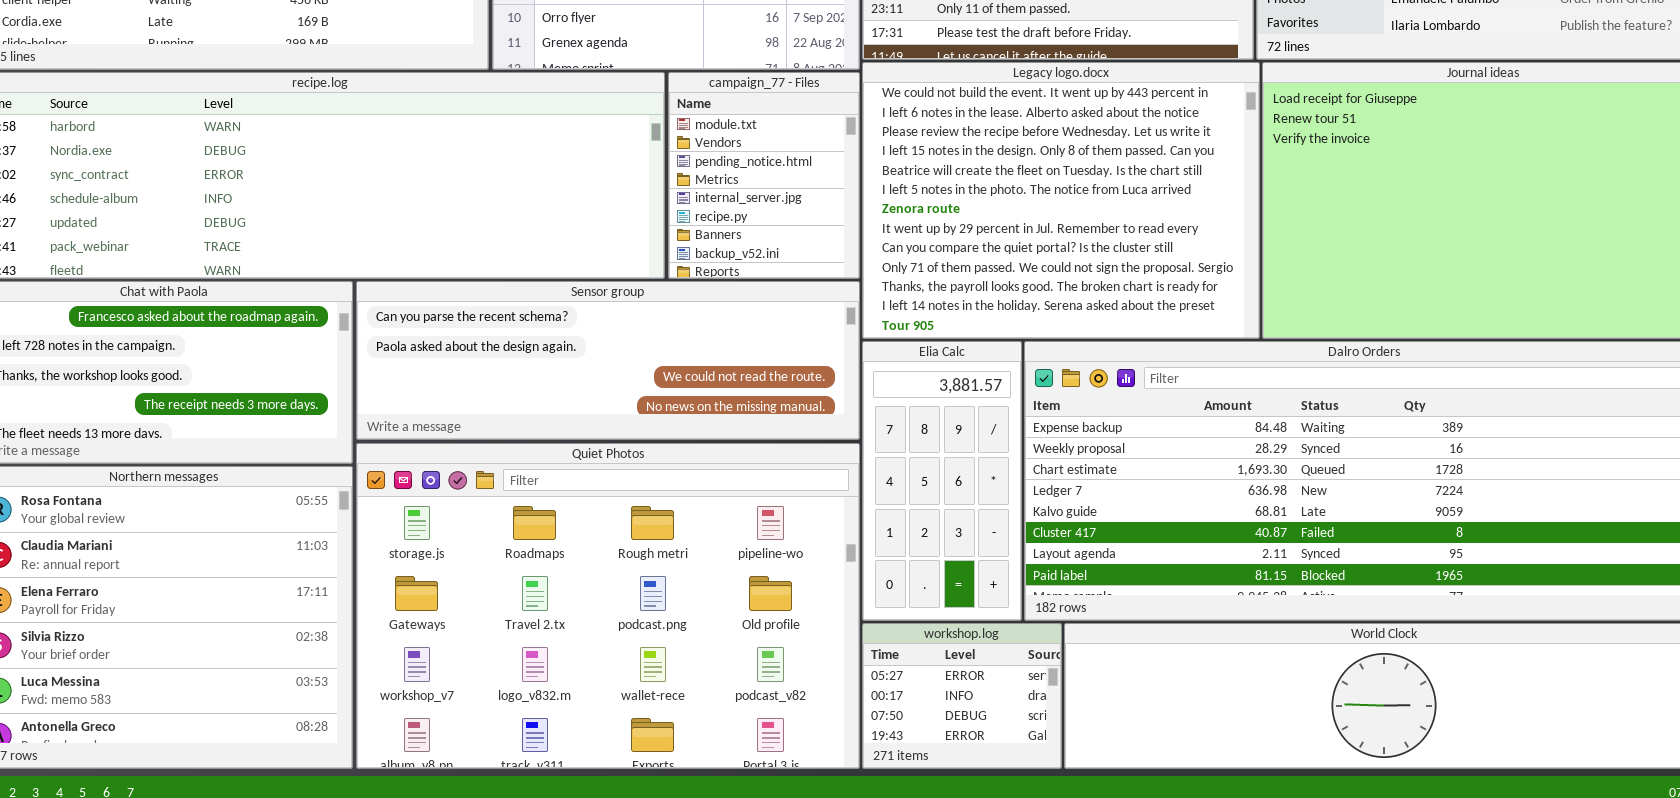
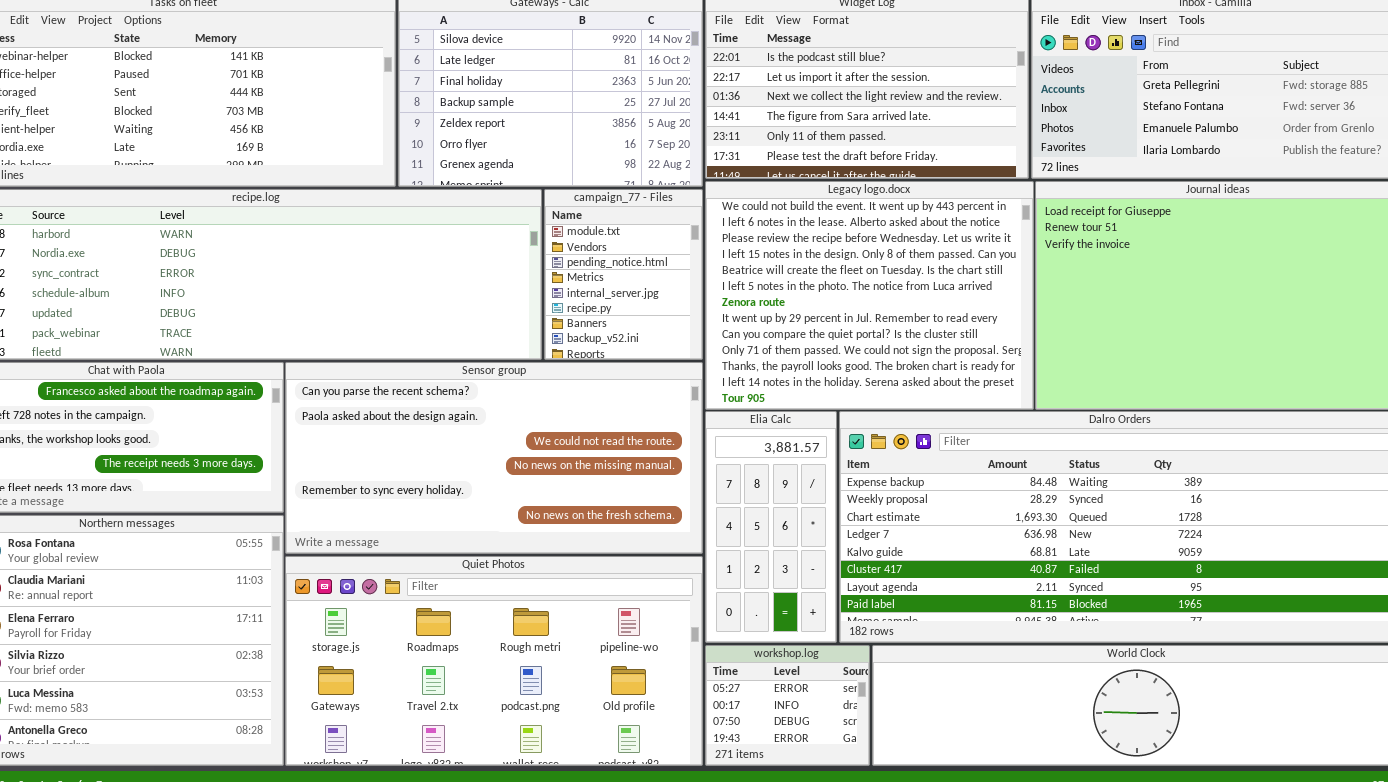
Sensor group: [356,281,860,440] -> [285,362,703,554], resized
Quiet Photos: [356,443,860,769] -> [285,556,703,766], resized

